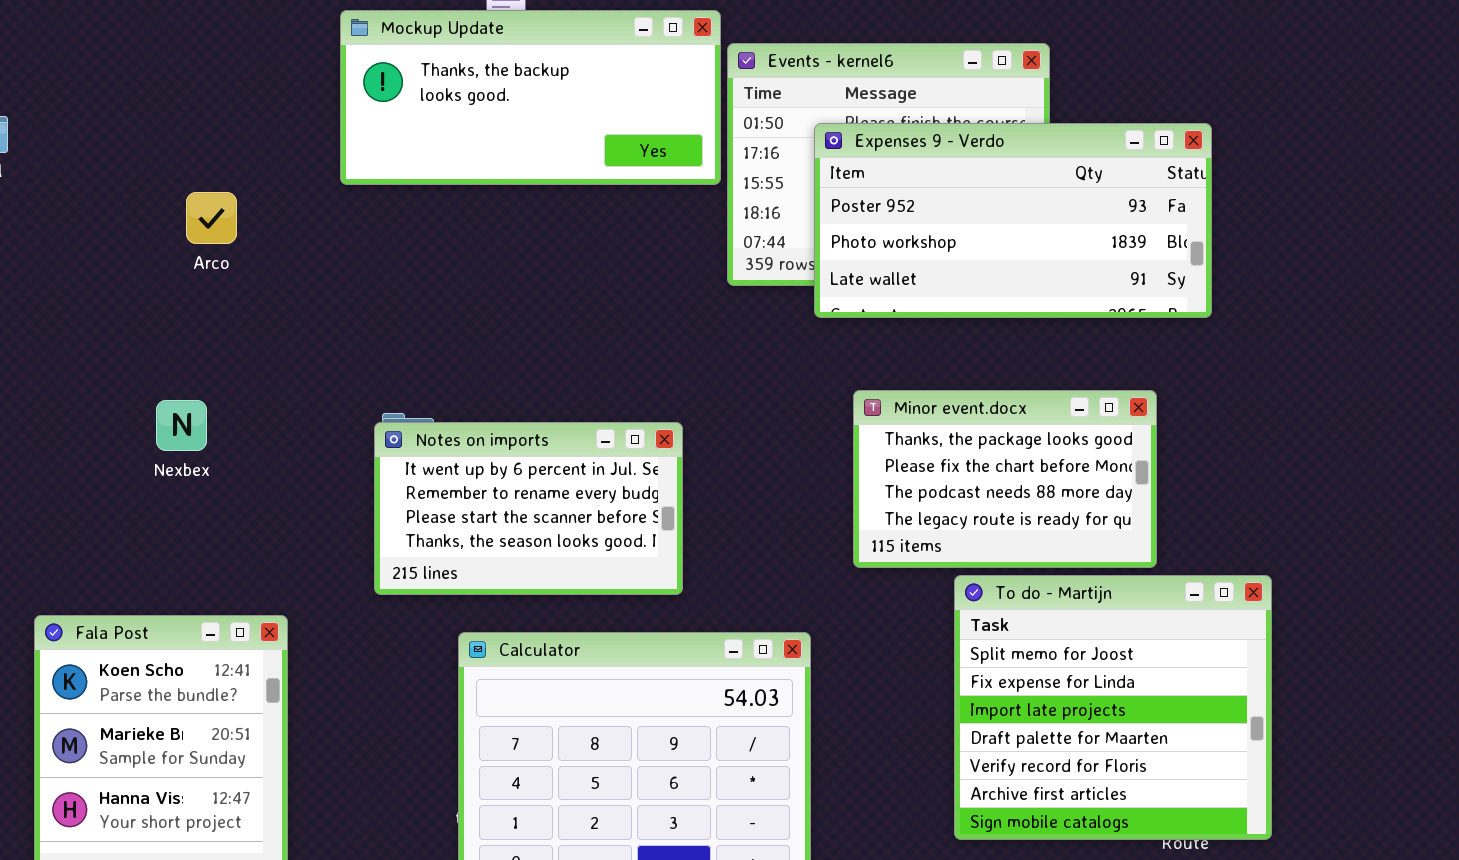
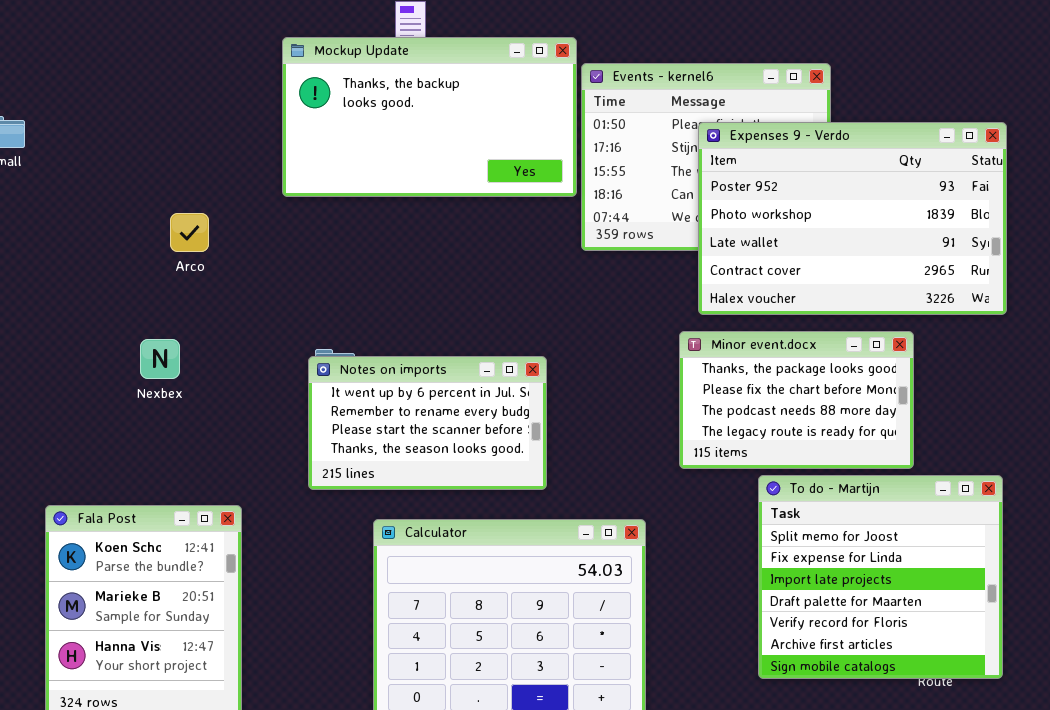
Mockup Update: [340,10,721,185] -> [282,37,577,197], resized
Expenses 9 - Verdo: [814,123,1212,318] -> [698,122,1007,315], moved, resized
Arco: [186,192,237,244] -> [170,213,209,252], moved

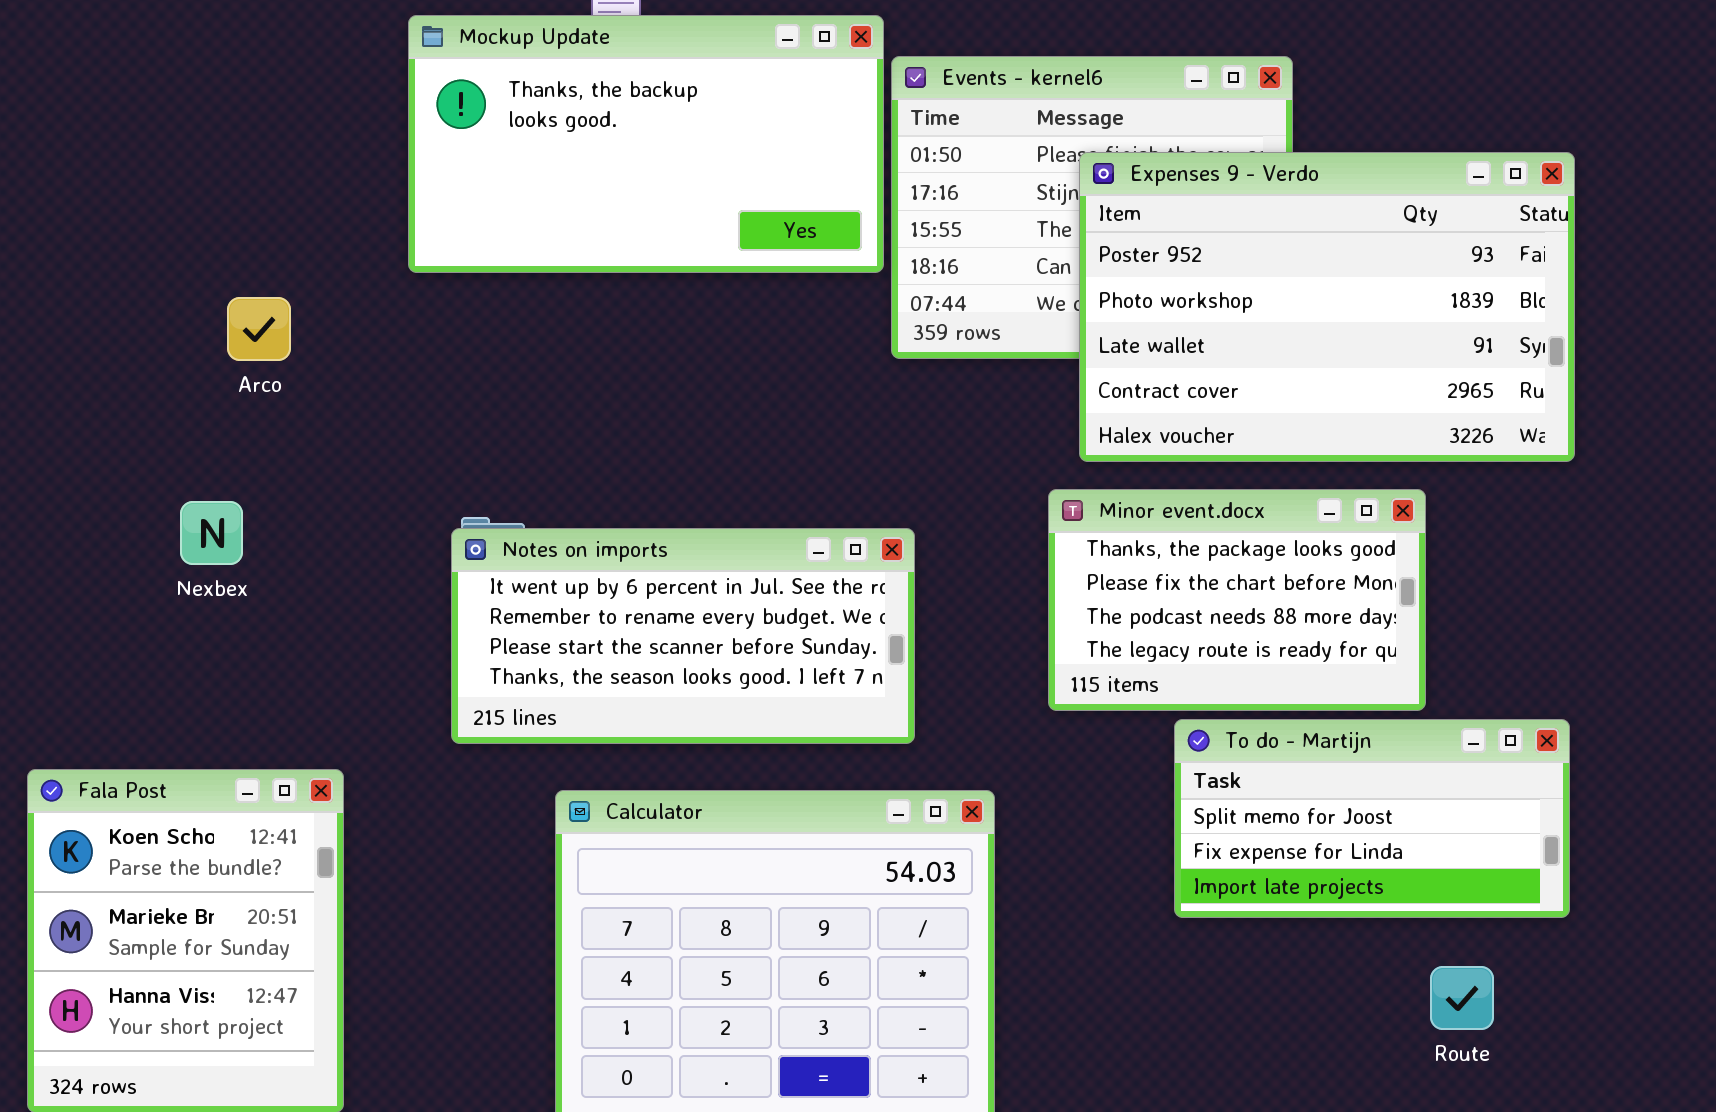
Notes on imports: [308,356,547,490] -> [451,528,915,744], resized
To do - Martijn: [758,475,1003,679] -> [1174,719,1570,918], resized

